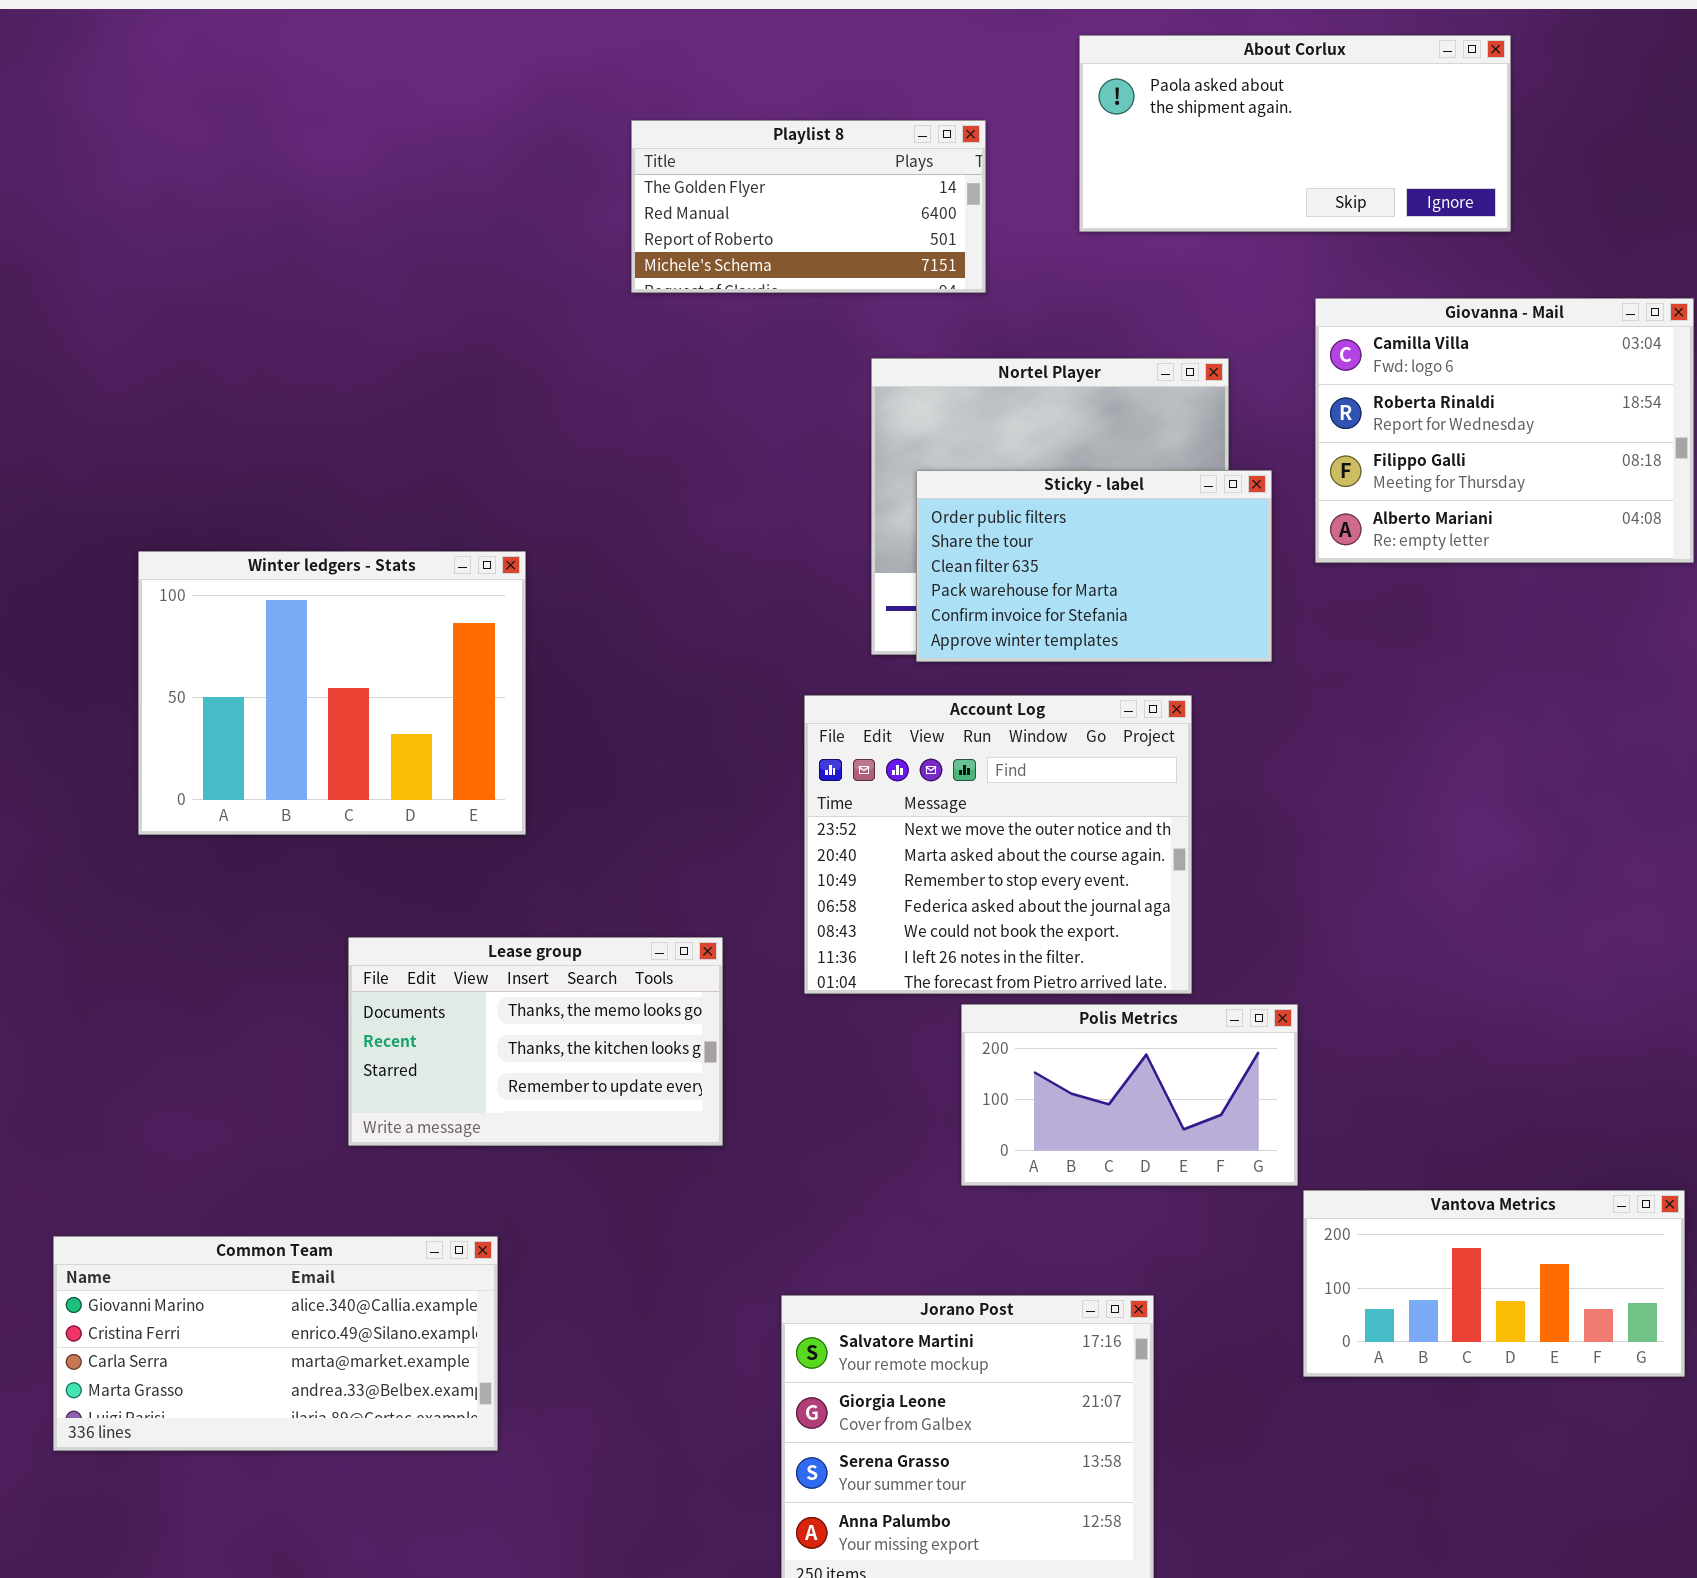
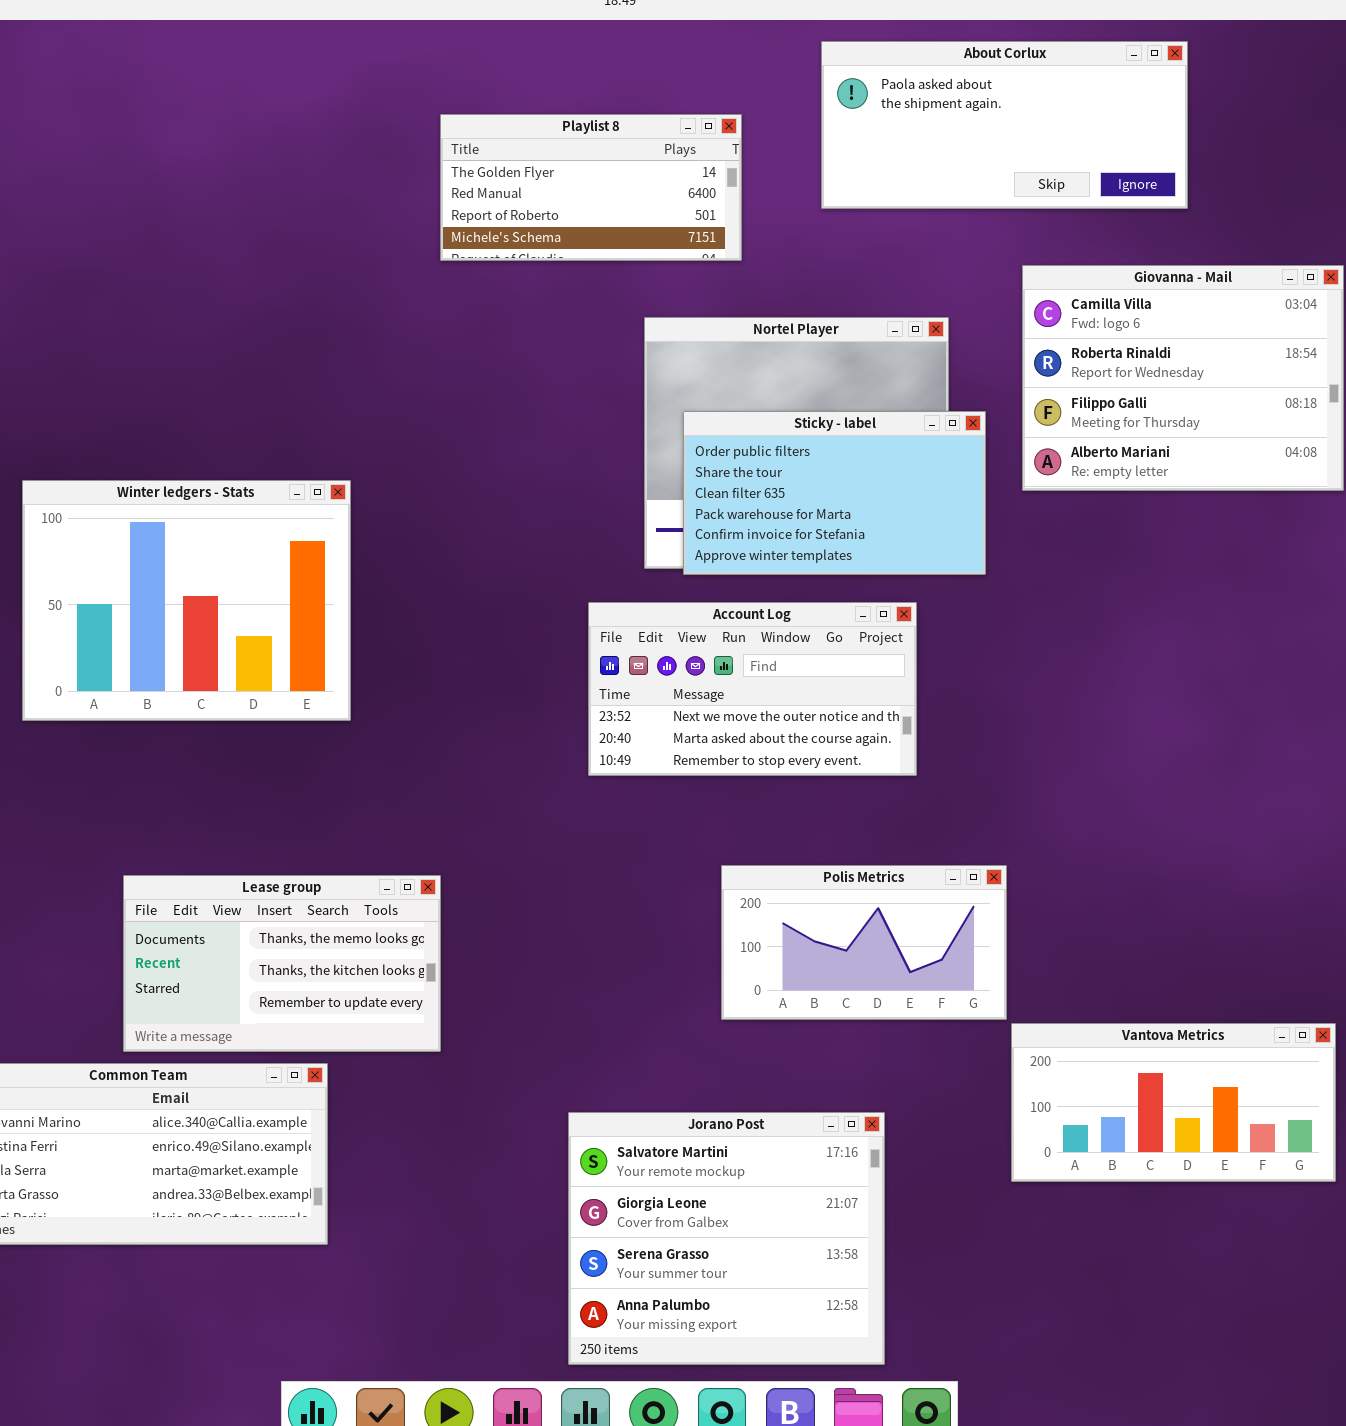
Account Log: [804,695,1192,994] -> [588,602,917,776], resized
Lease group: [348,937,723,1146] -> [123,875,441,1052], moved

